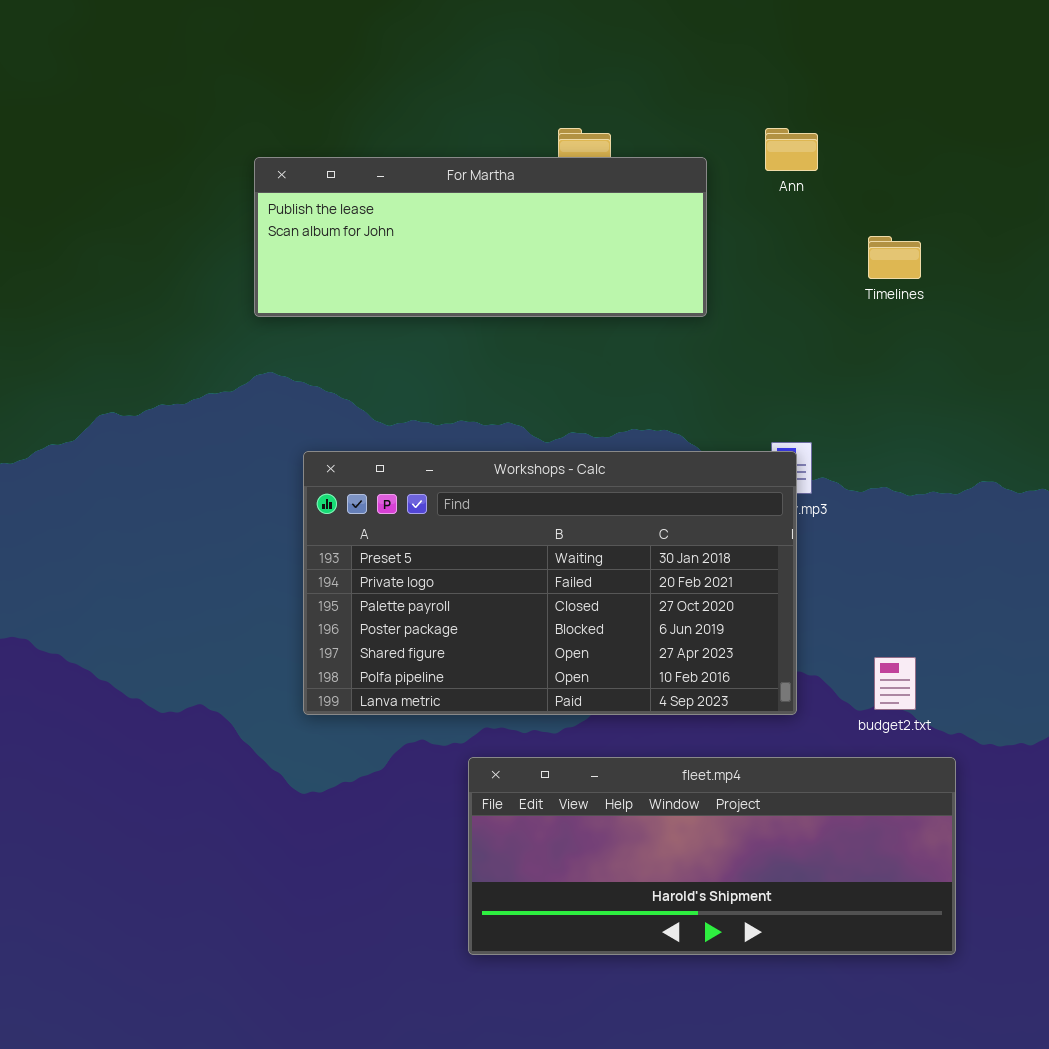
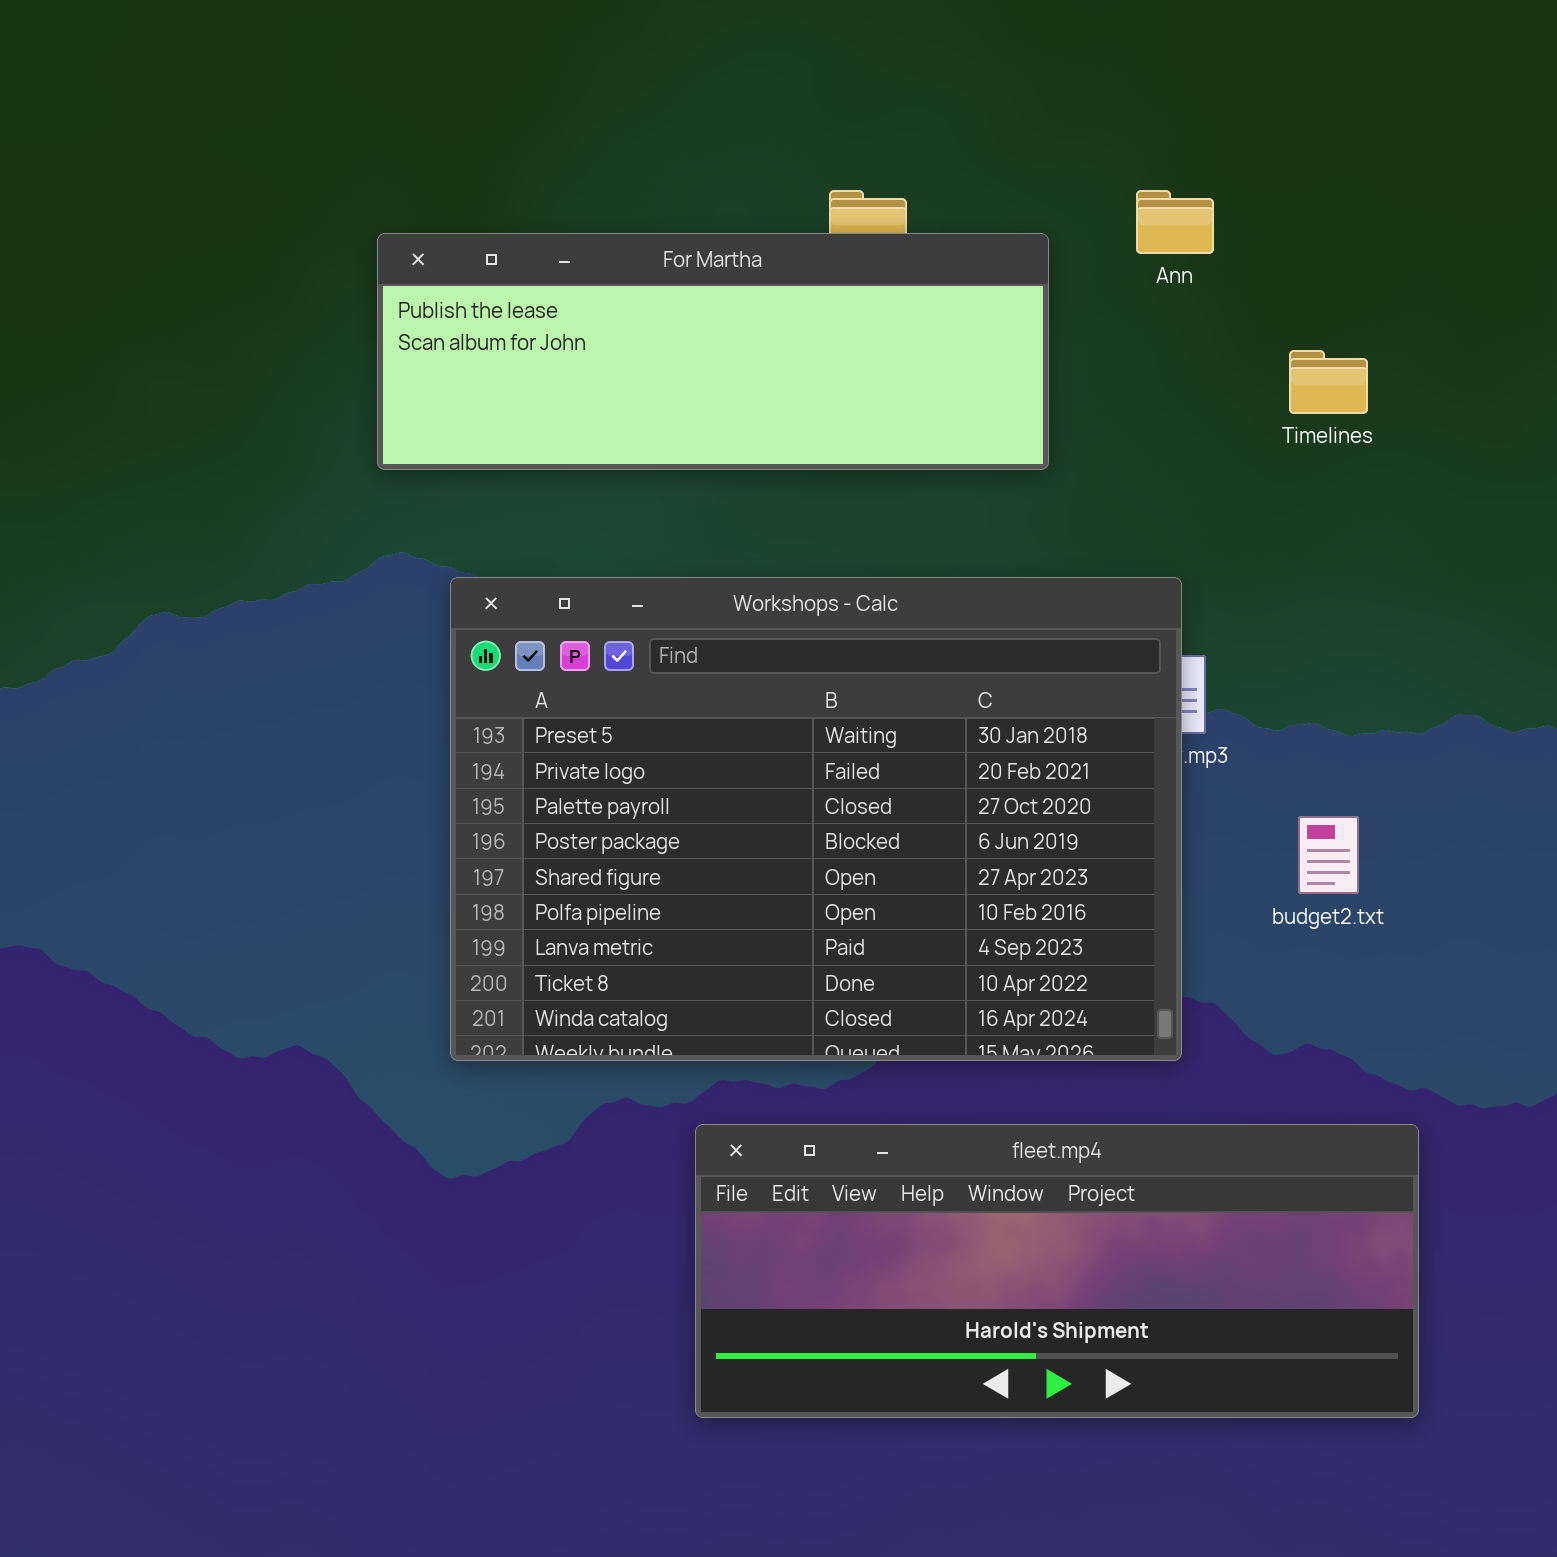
Workshops - Calc: [303,451,797,715] -> [450,577,1182,1061], resized
budget2.txt: [874,657,916,710] -> [1298,816,1359,894], moved

